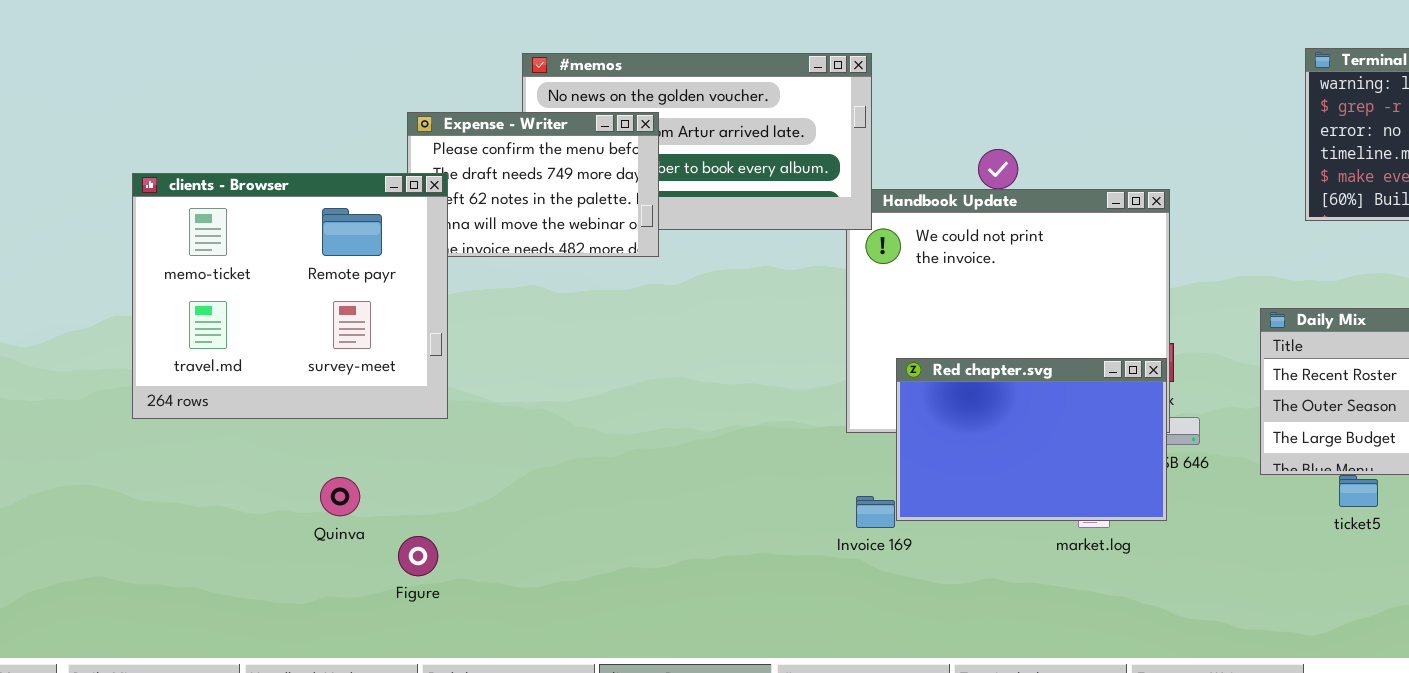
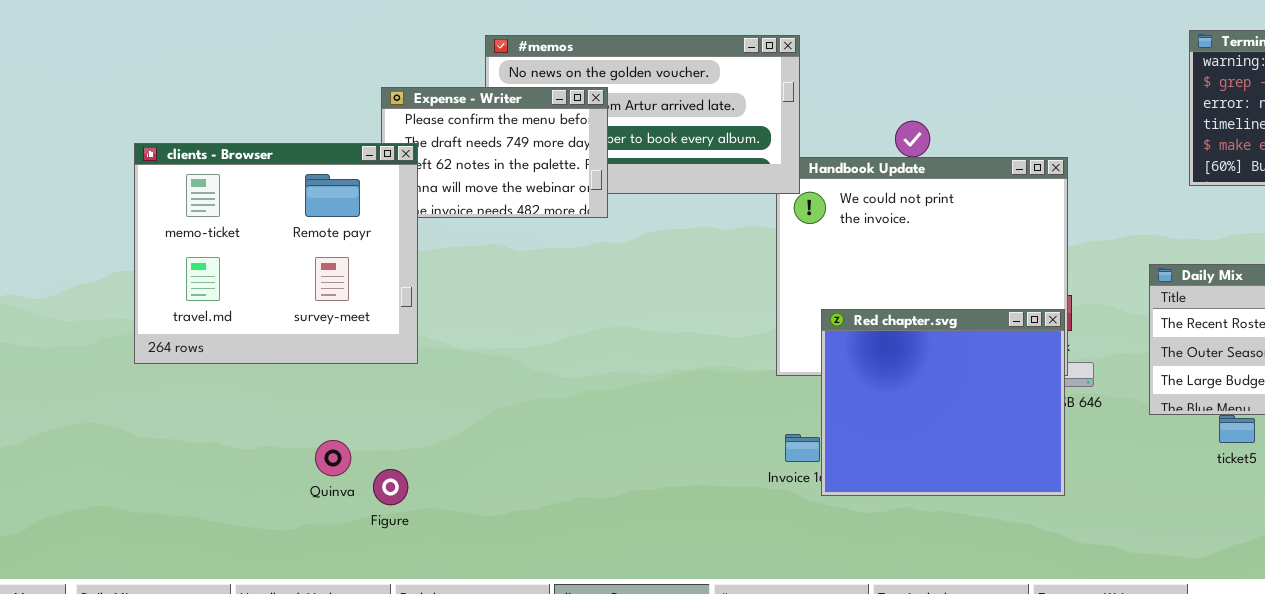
Red chapter.svg: [896,358,1167,521] -> [821,309,1065,496], resized
Quinva: [320,477,360,516] -> [315,440,351,476], moved

